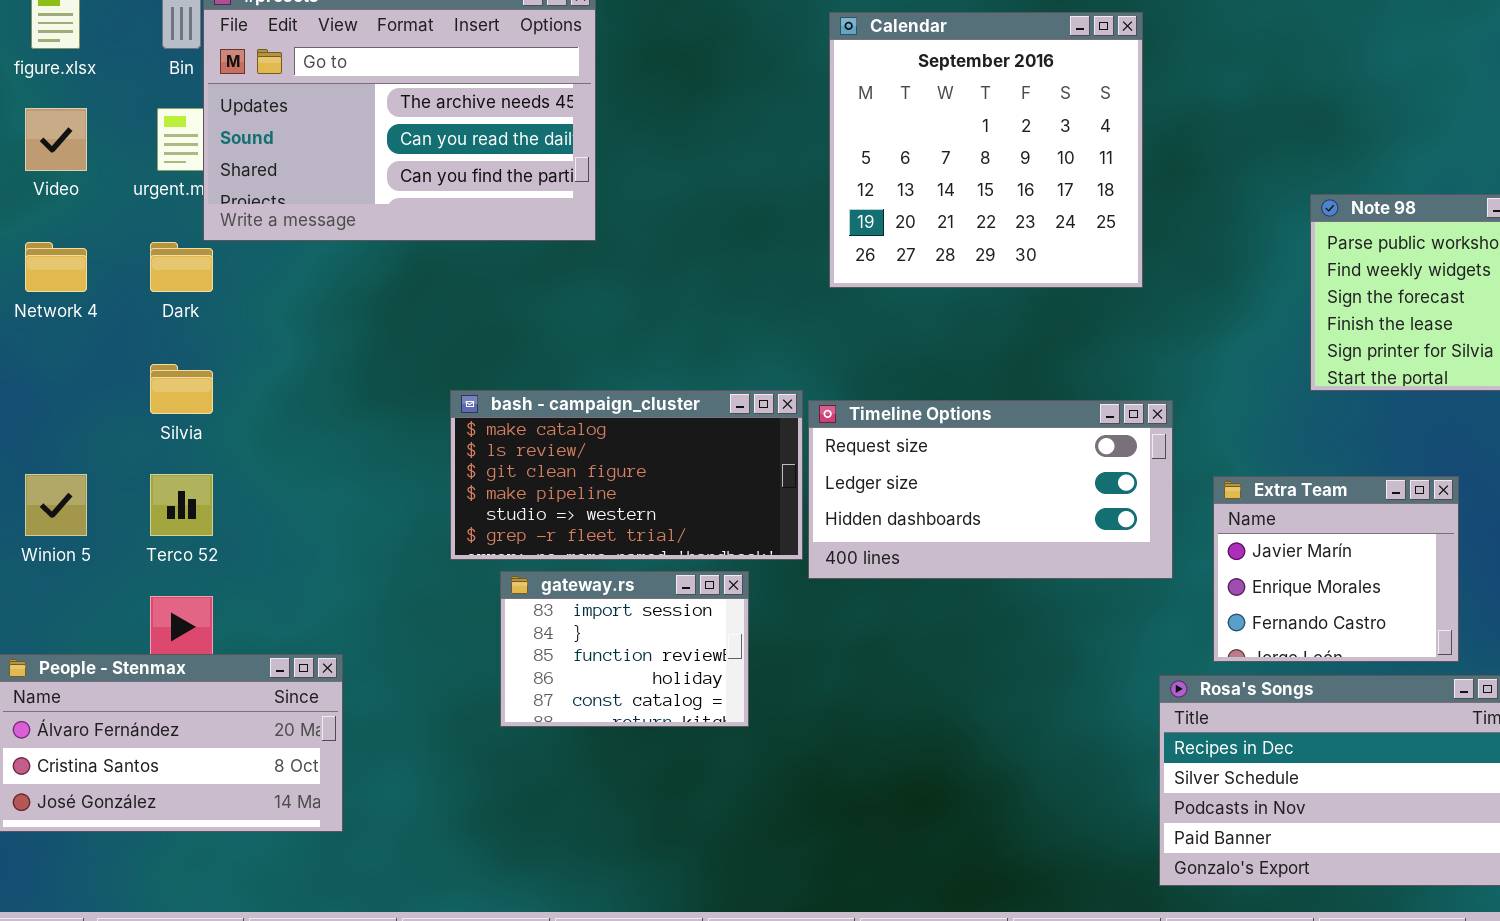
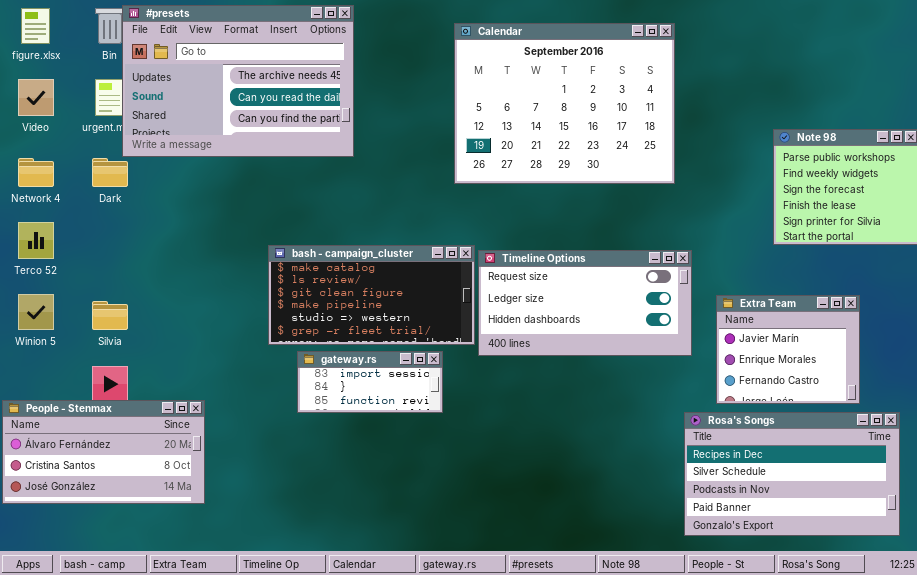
Calendar: [829,12,1143,288] -> [454,23,675,184], resized
Silvia: [150,364,213,414] -> [92,301,128,330], moved
Terco 52: [150,474,213,536] -> [18,222,54,259], moved
gateway.rs: [500,571,749,727] -> [297,351,443,413], resized

